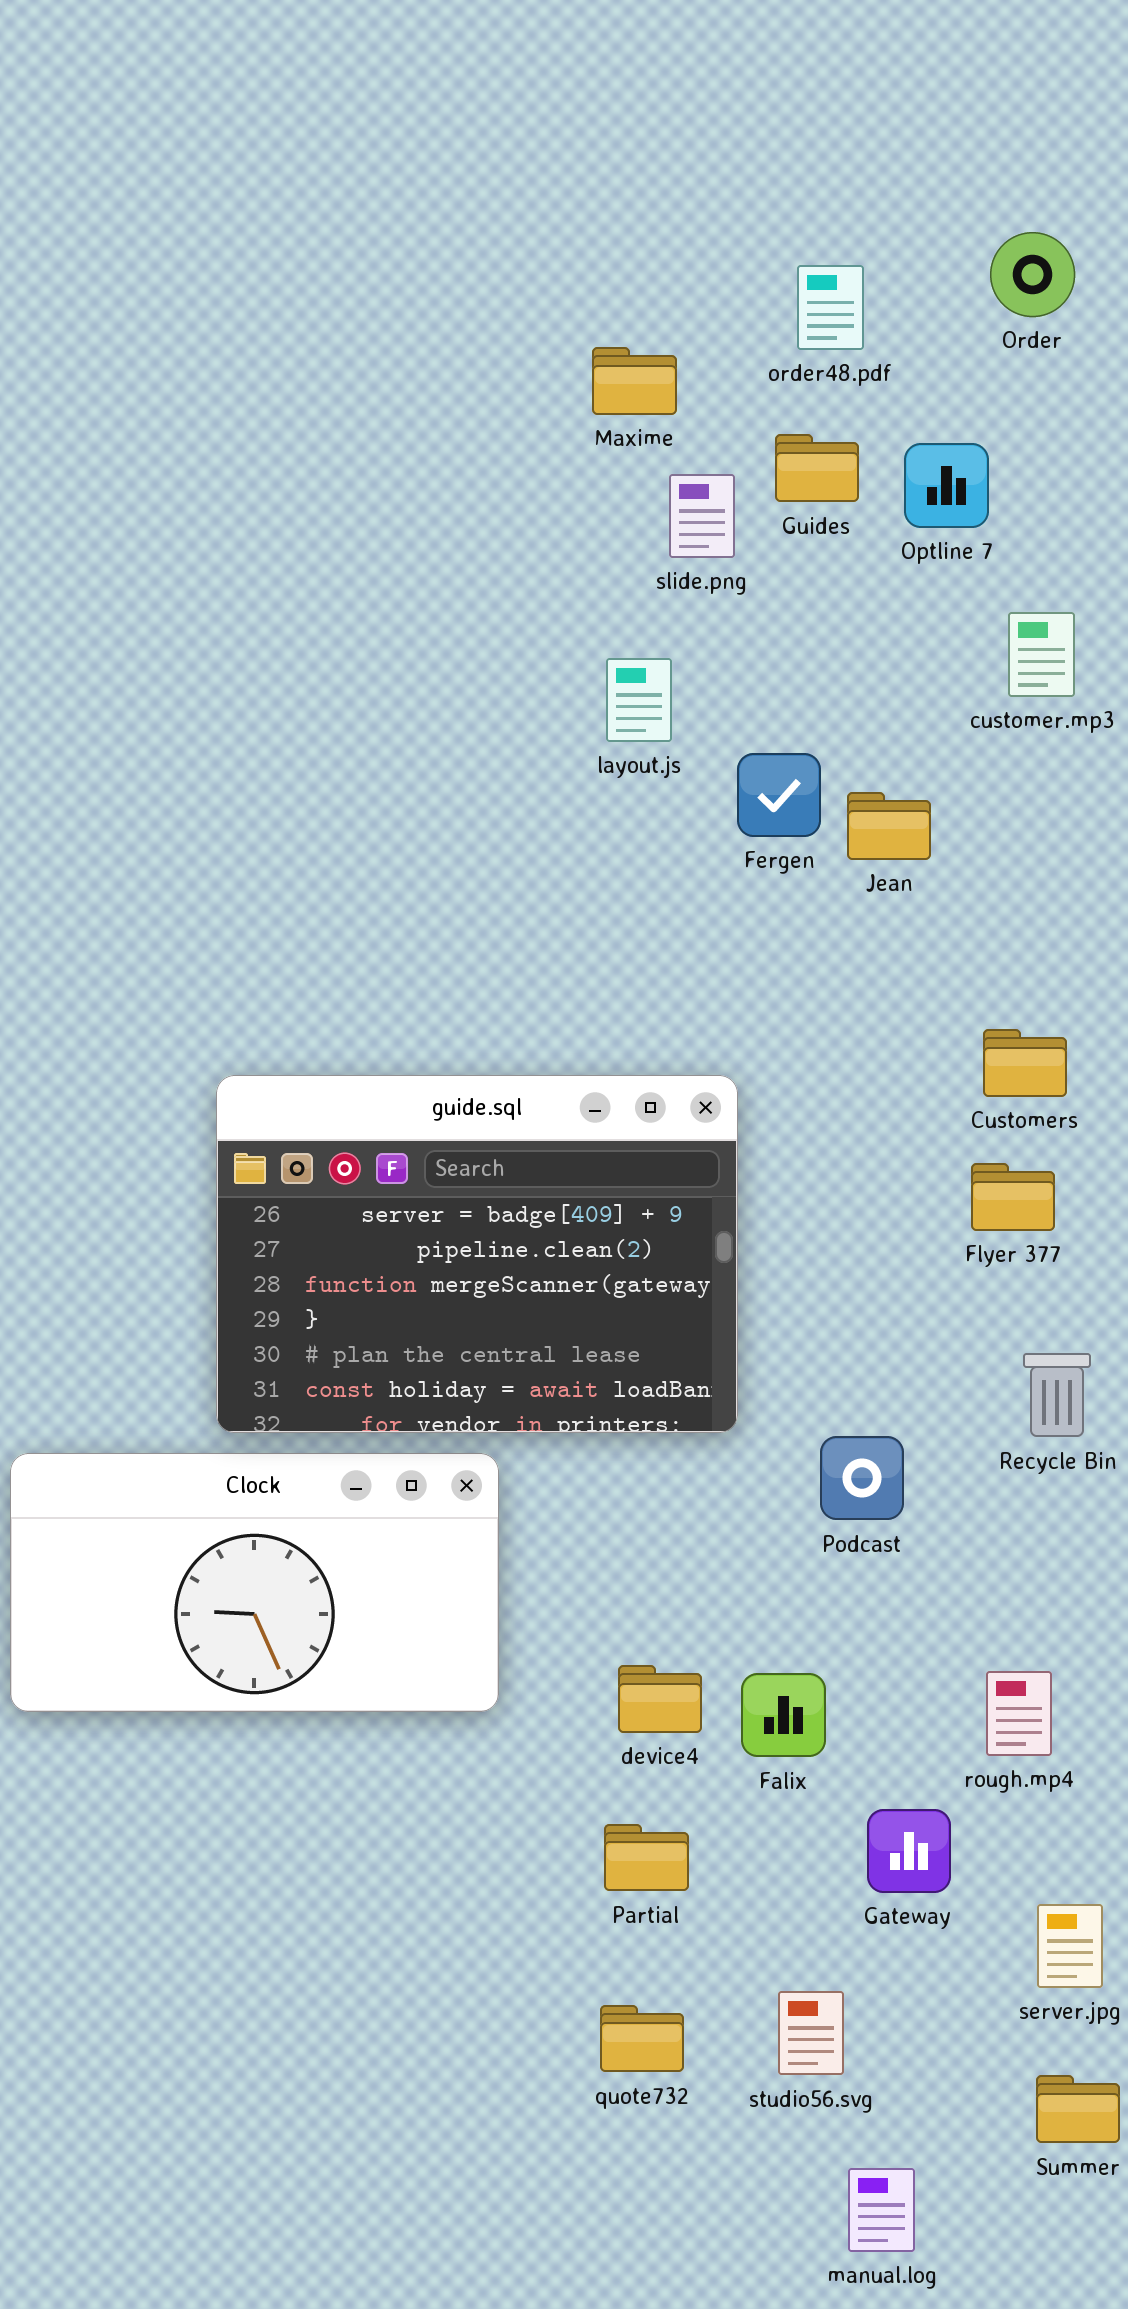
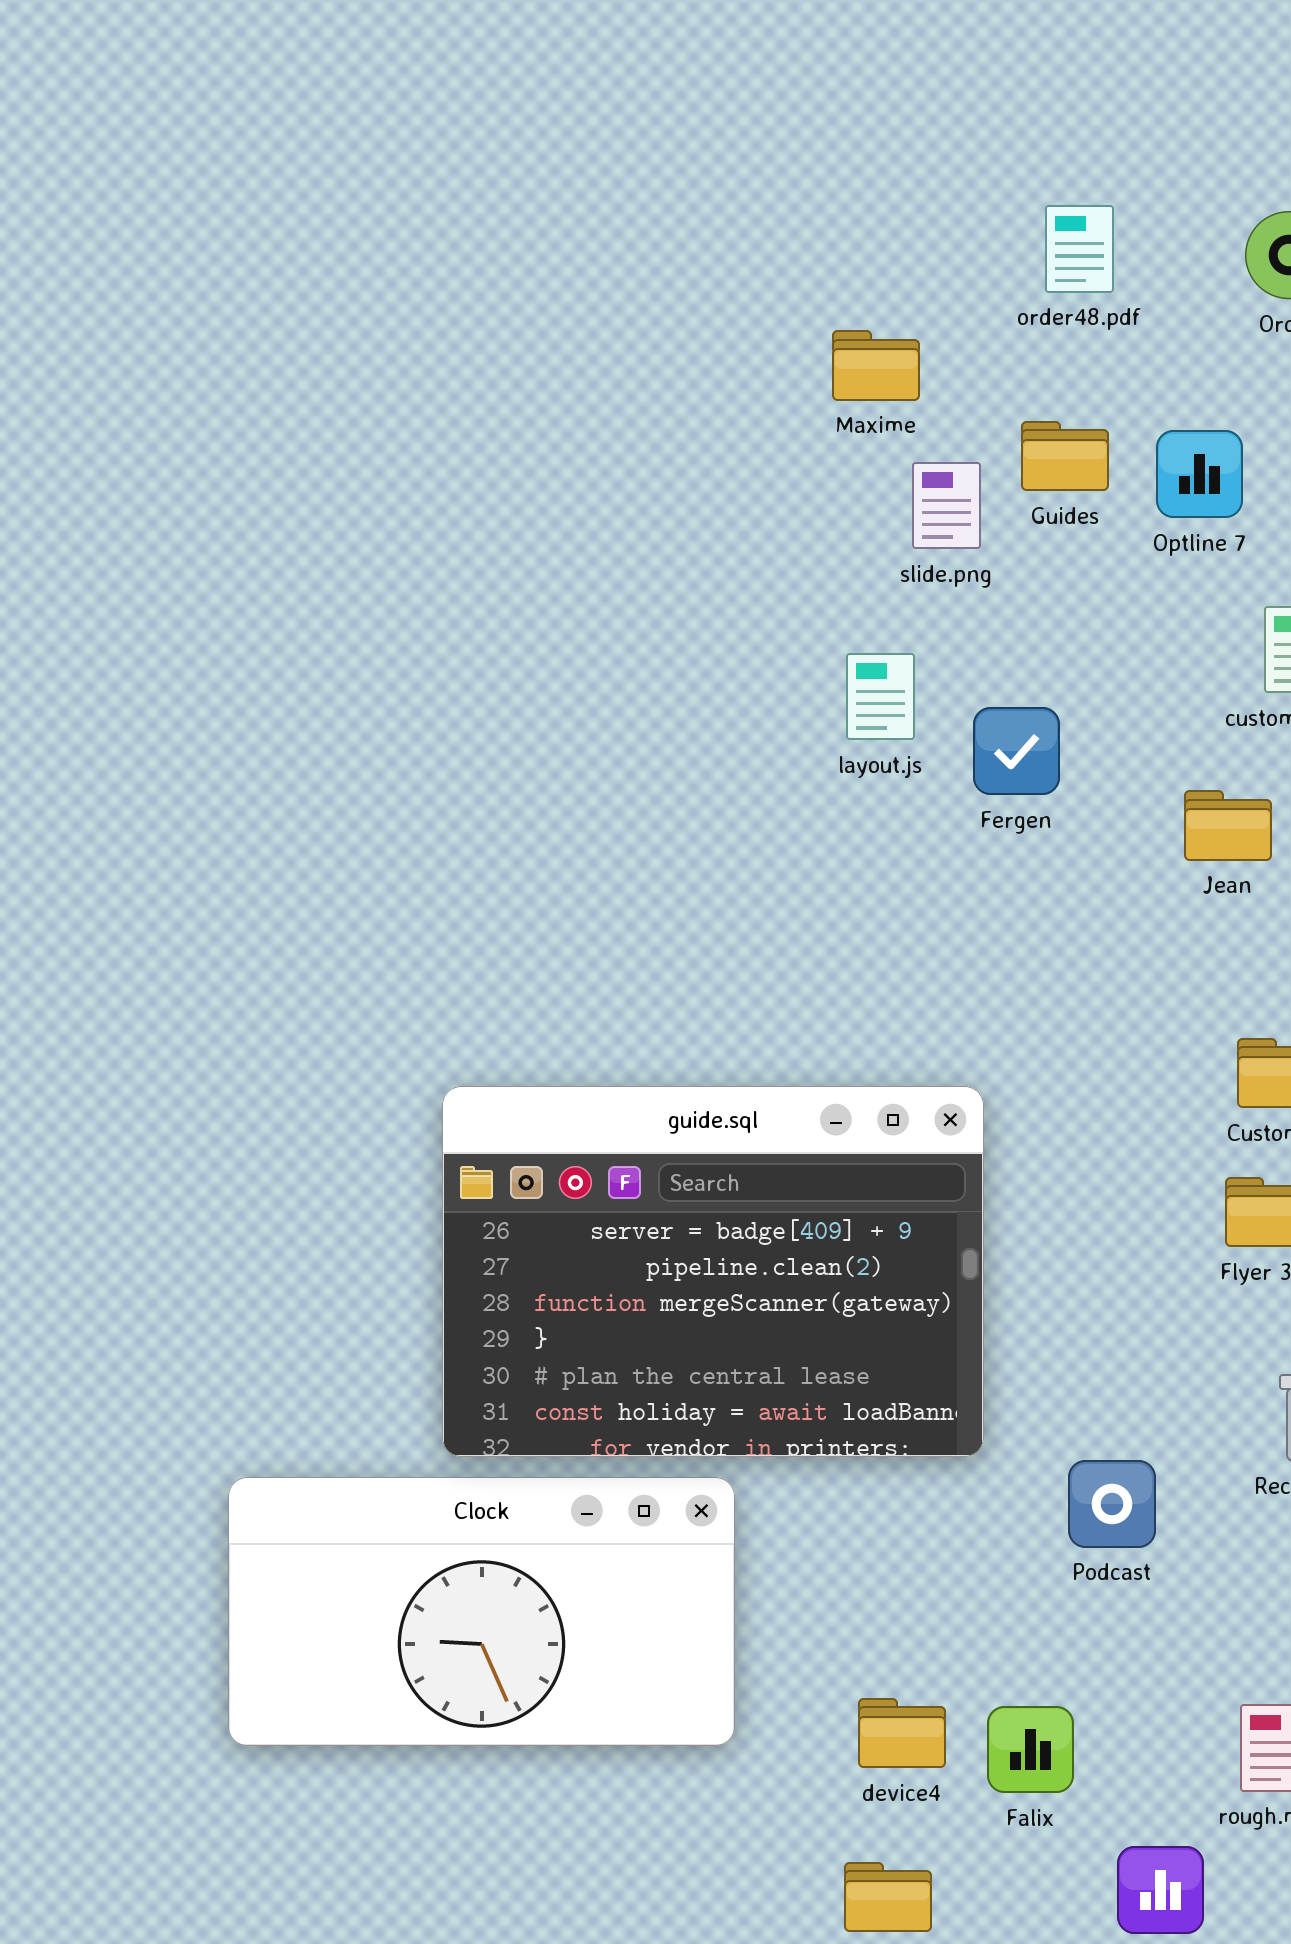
order48.pdf: [797,265,864,350] -> [1045,205,1114,293], moved
Fergen: [737,753,821,837] -> [973,707,1060,795], moved
Jean: [847,792,931,860] -> [1184,790,1272,861], moved

